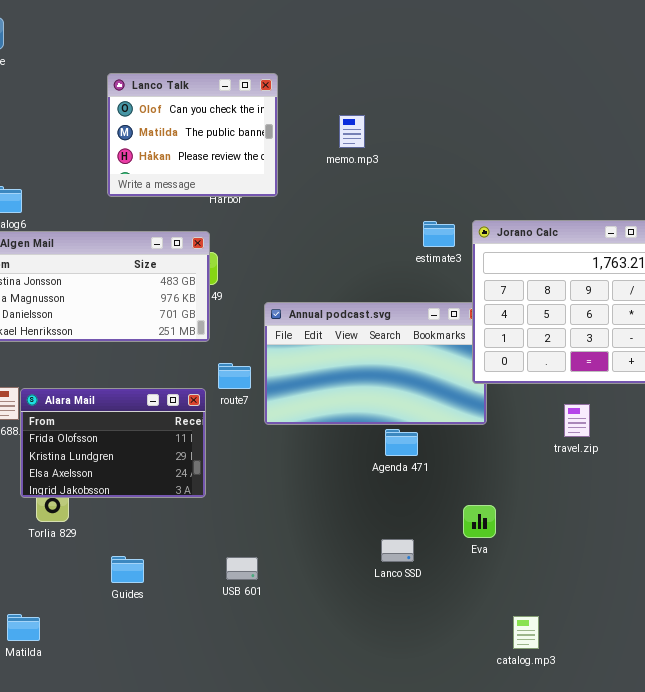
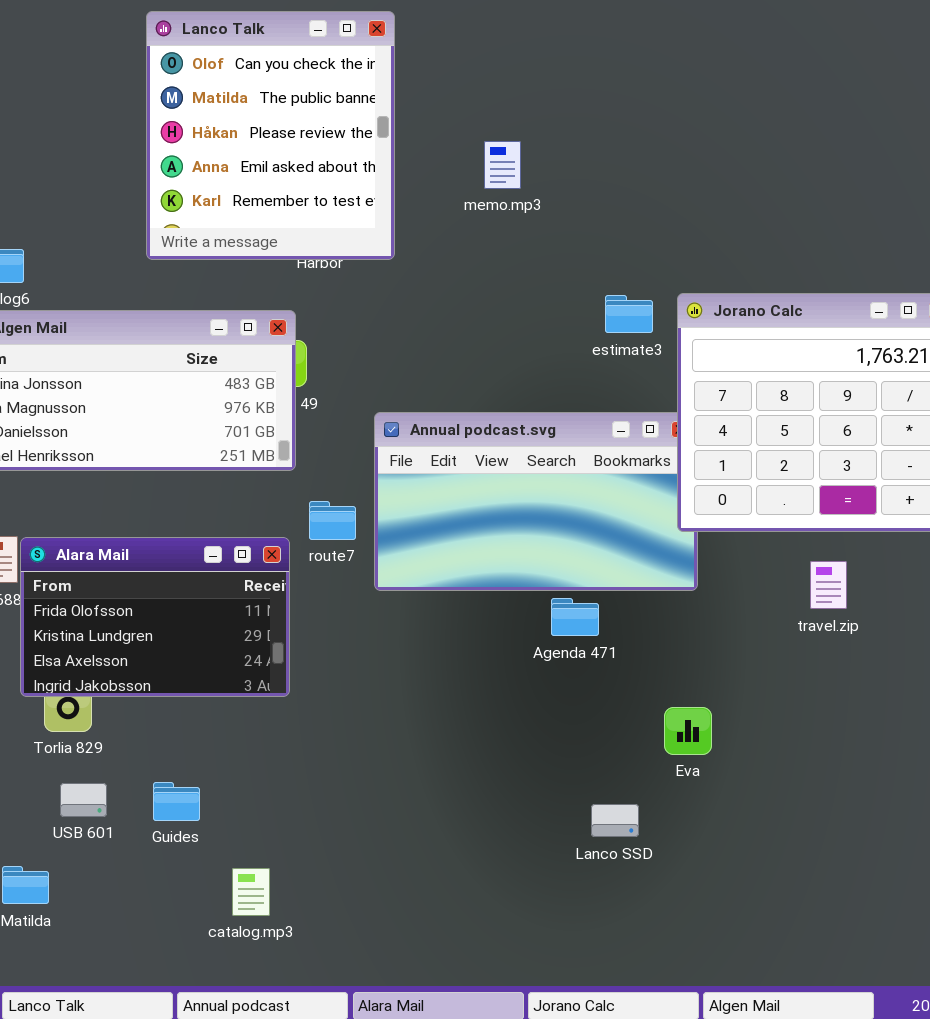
Lanco Talk: [107,73,278,197] -> [146,11,395,260], resized
Lanco SSD: [381,539,414,562] -> [591,804,639,837], moved
USB 601: [226,557,258,580] -> [60,783,107,817], moved
catalog.mp3: [513,616,539,649] -> [232,868,270,916], moved

